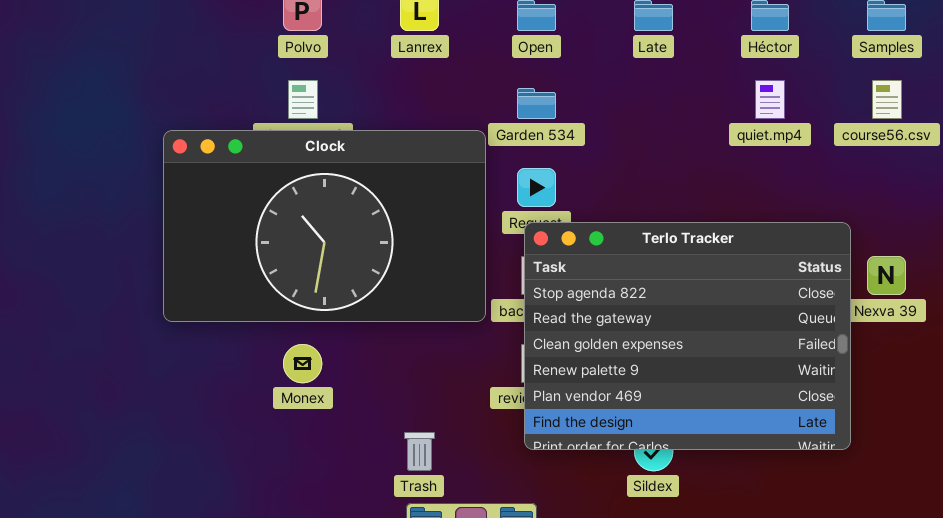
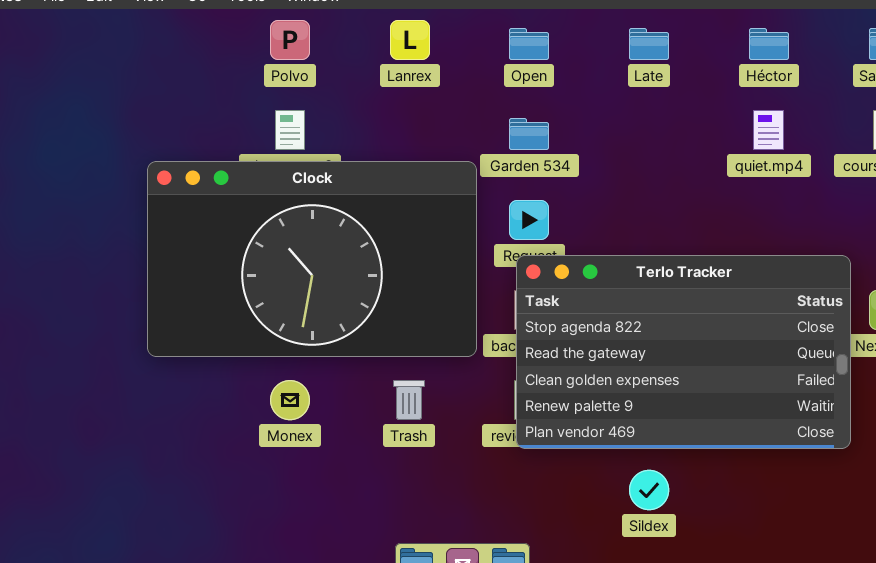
Terlo Tracker: [524,222,851,450] -> [516,255,851,449], resized
Trash: [404,432,435,471] -> [393,380,425,420], moved

